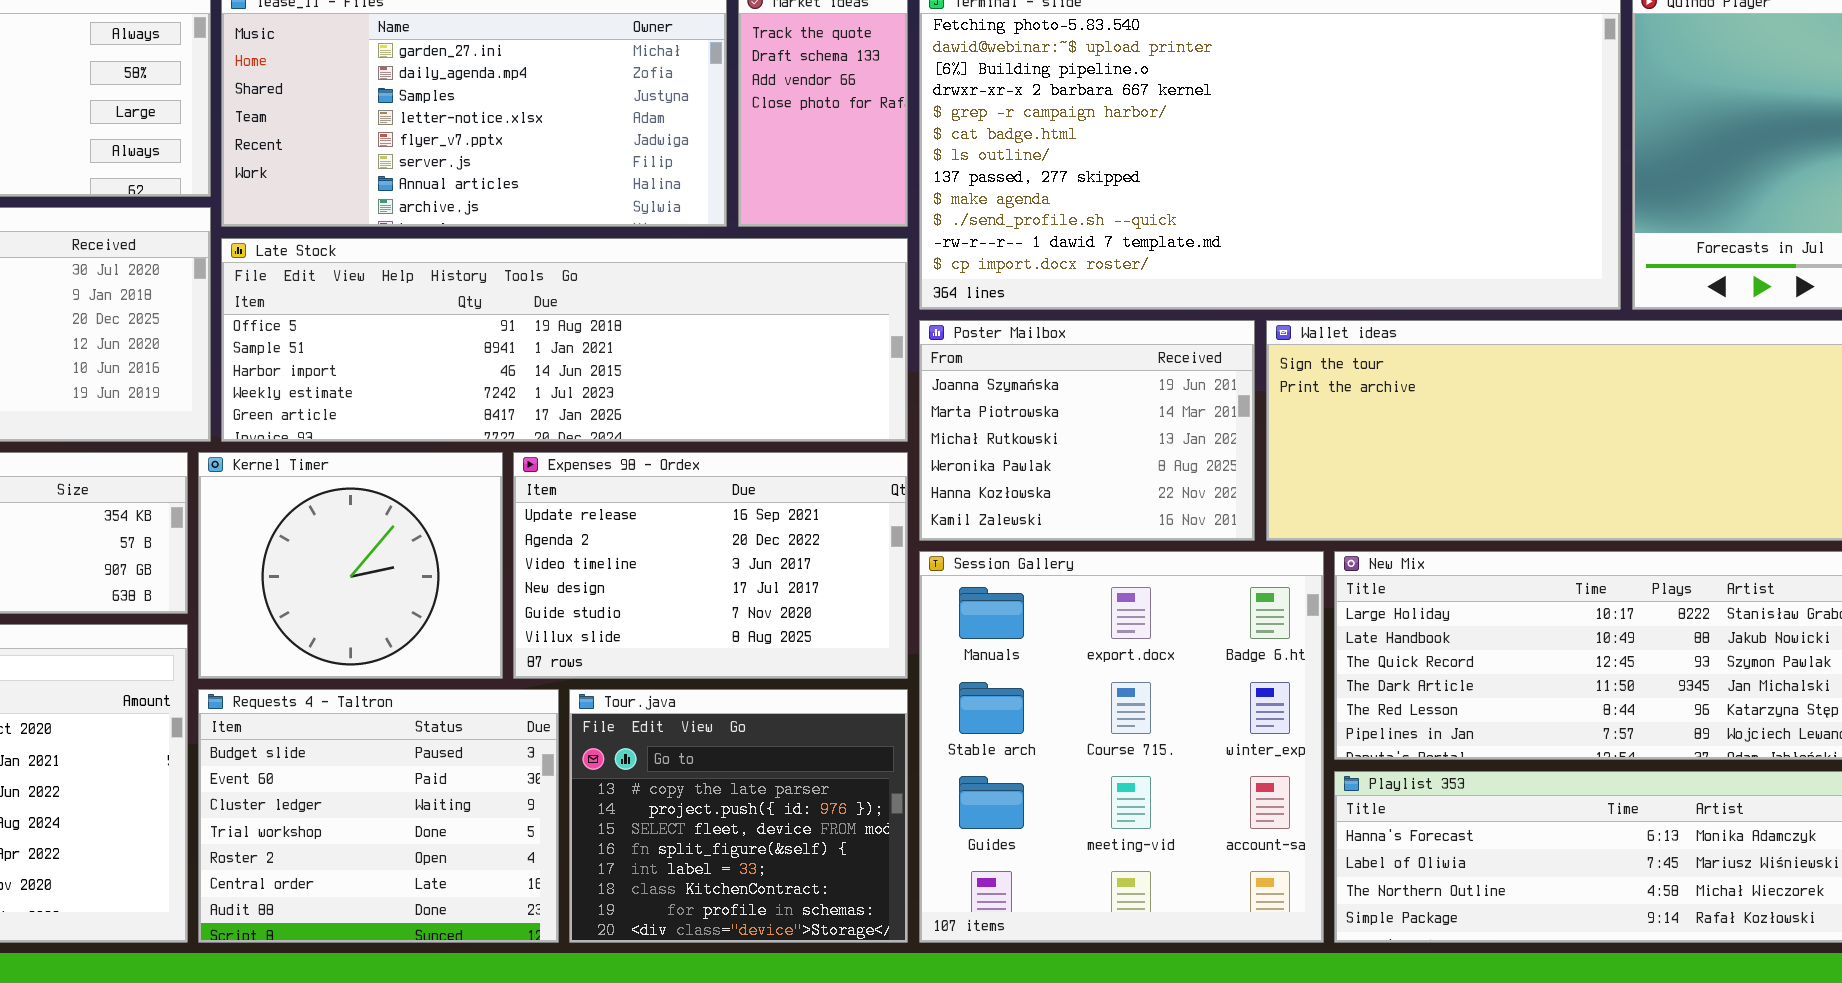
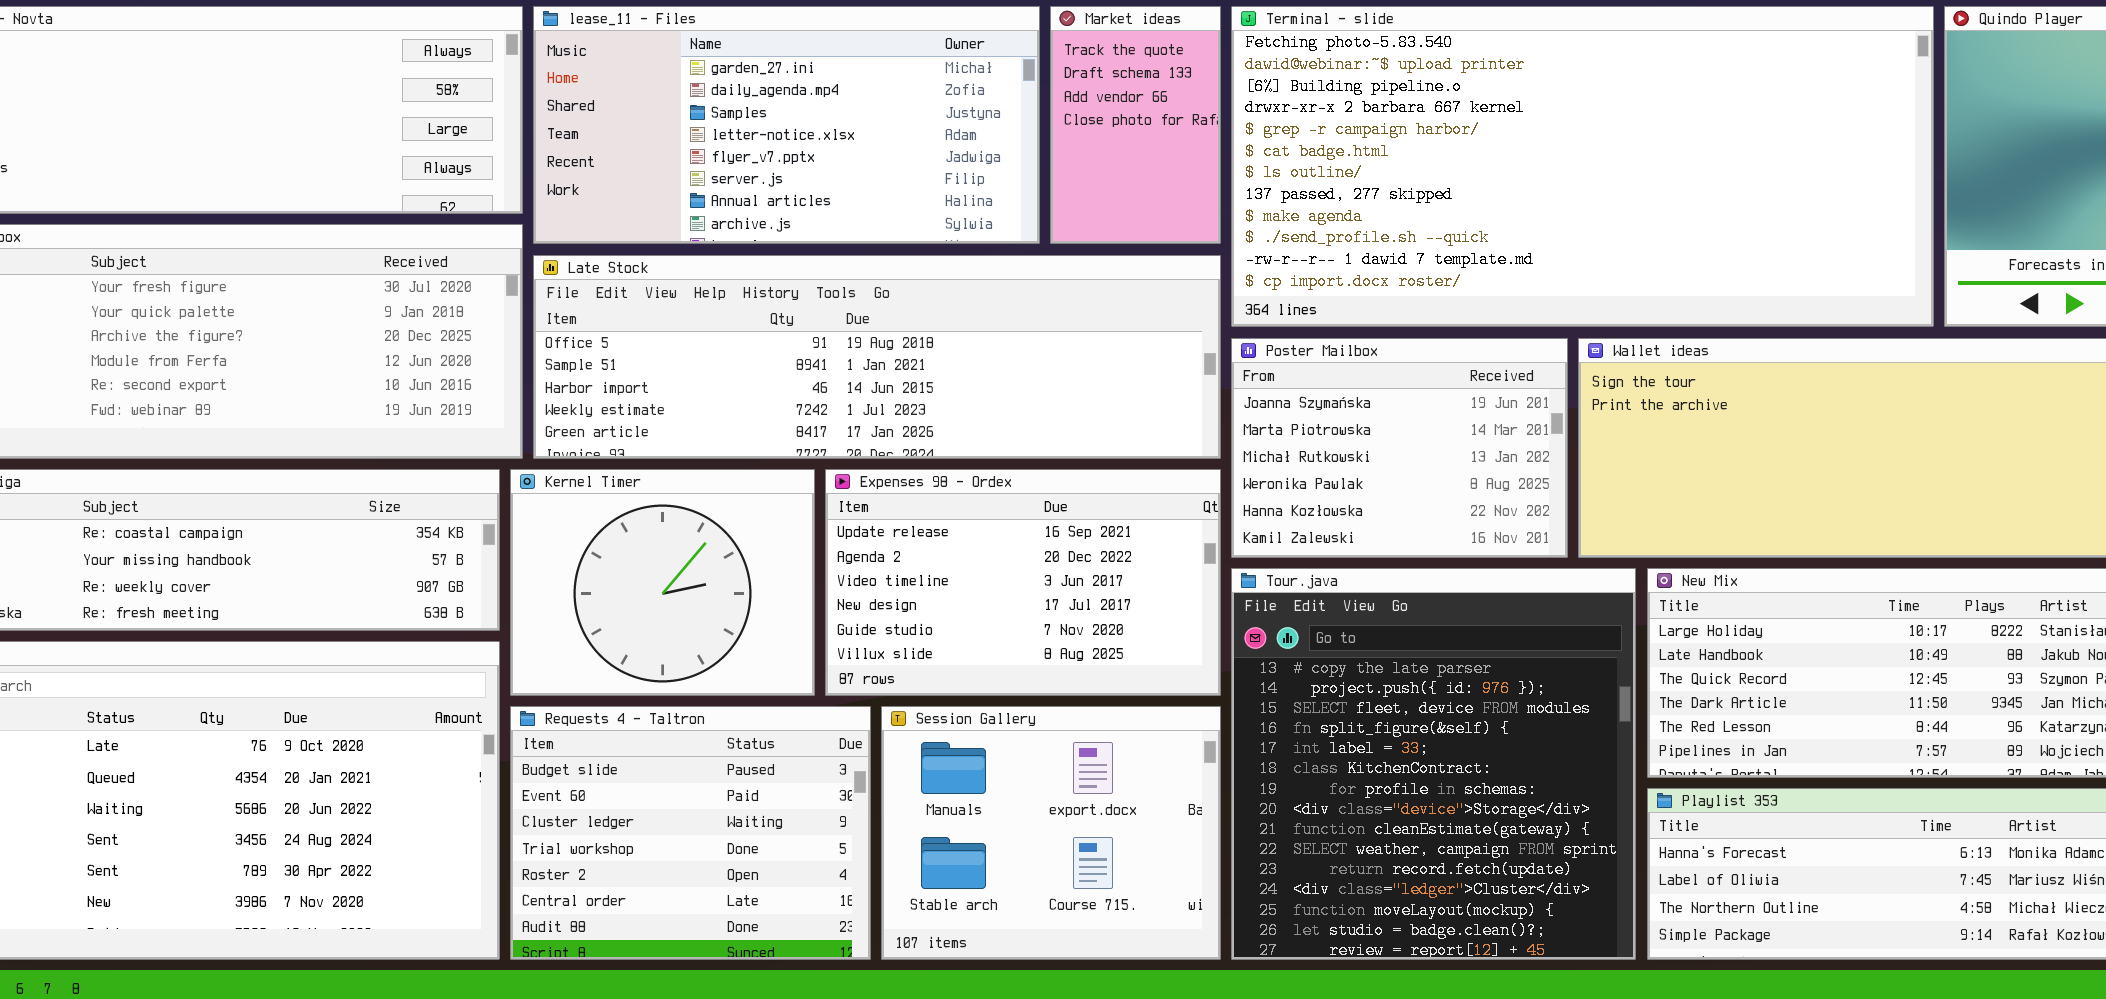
Session Gallery: [919,551,1324,943] -> [881,706,1221,960], moved, resized
Tour.java: [569,689,908,943] -> [1231,568,1636,960], moved, resized

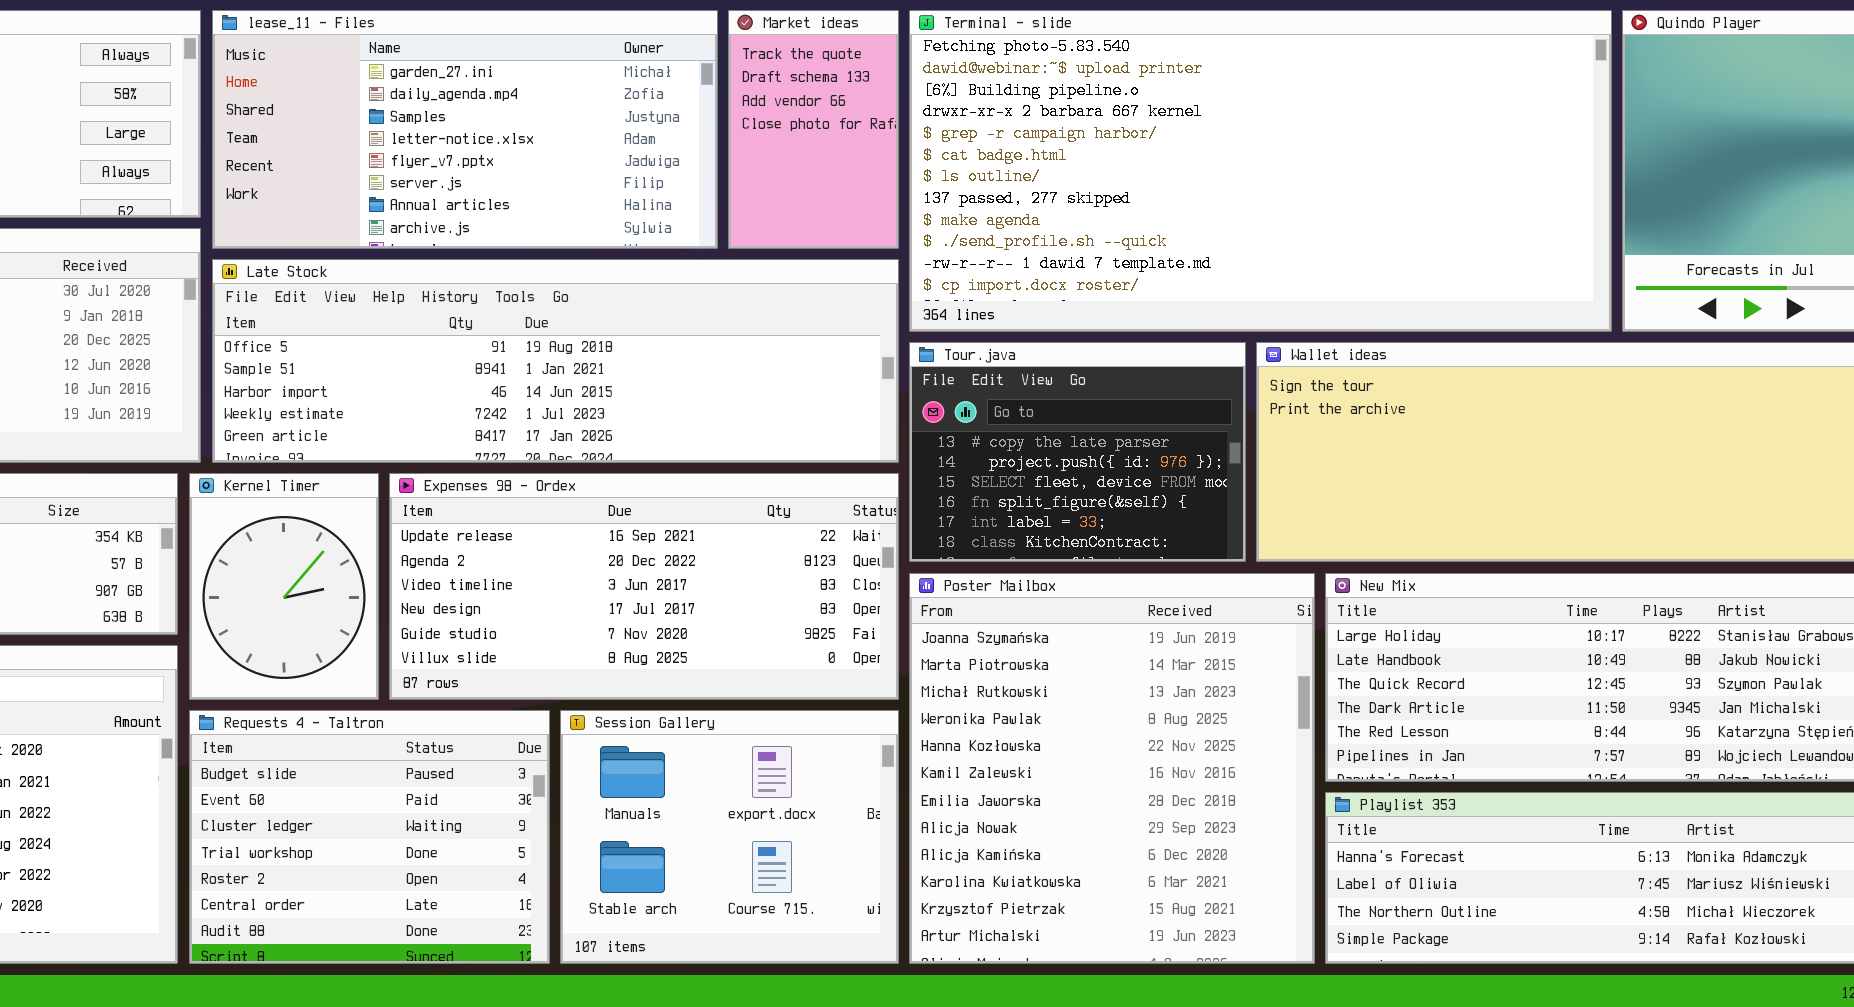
Poster Mailbox: [1231,338,1568,558] -> [909,573,1315,964], moved, resized
Kernel Timer: [510,469,815,696] -> [189,473,379,700], resized
Expenses 98 - Ordex: [825,469,1221,696] -> [389,473,899,700], resized
Tour.java: [1231,568,1636,960] -> [909,342,1246,562], moved, resized

